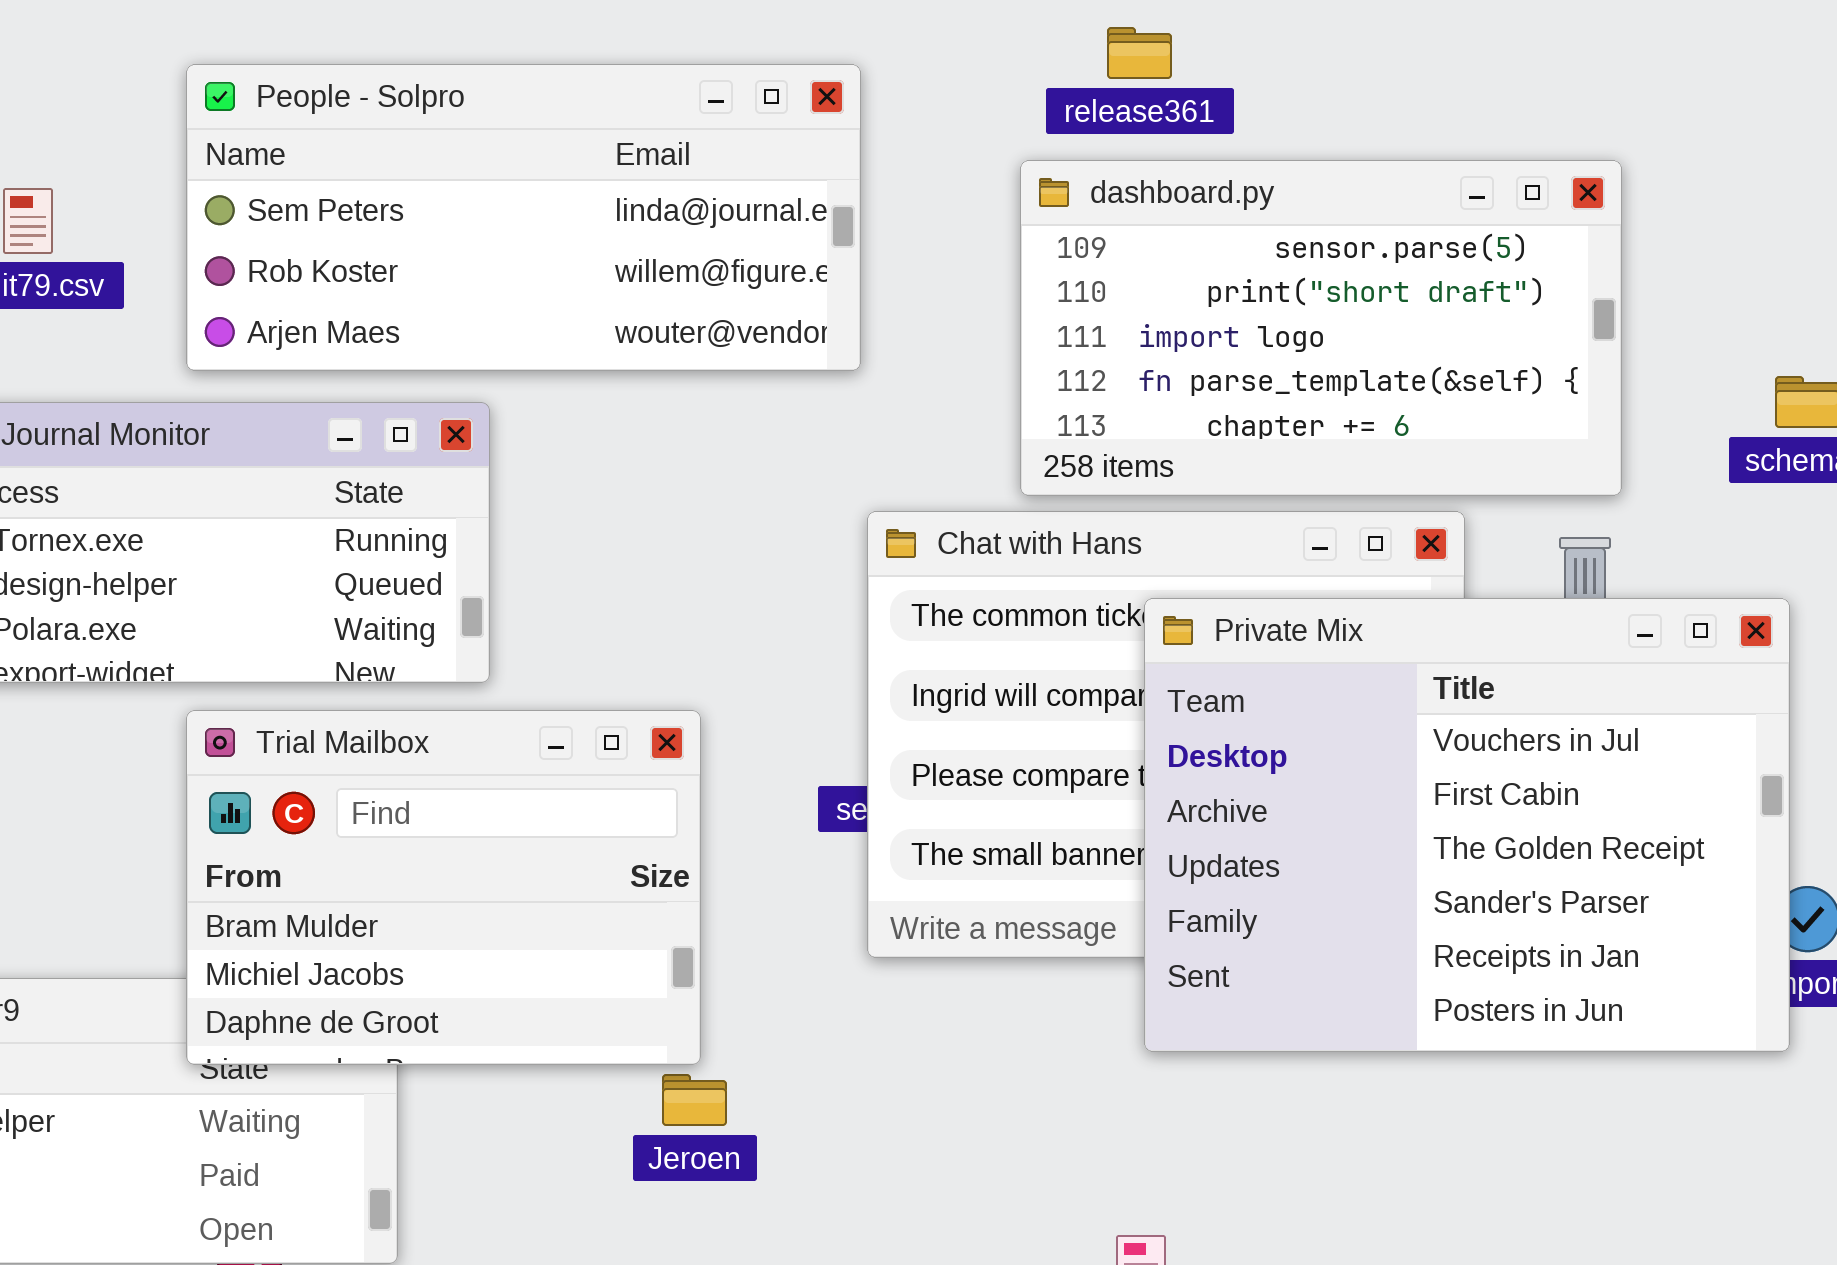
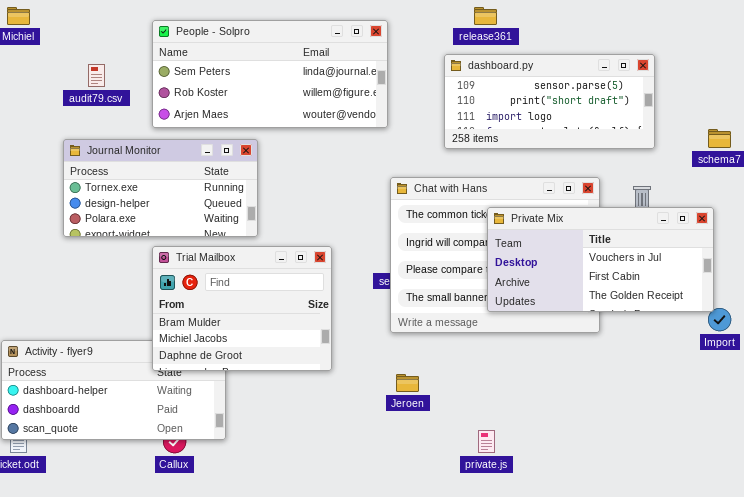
dashboard.py: [1020,160,1622,496] -> [444,54,655,149], resized
Private Mix: [1144,598,1790,1052] -> [487,207,714,312], resized
Jeroen: [662,1074,727,1126] -> [396,374,419,392], moved

